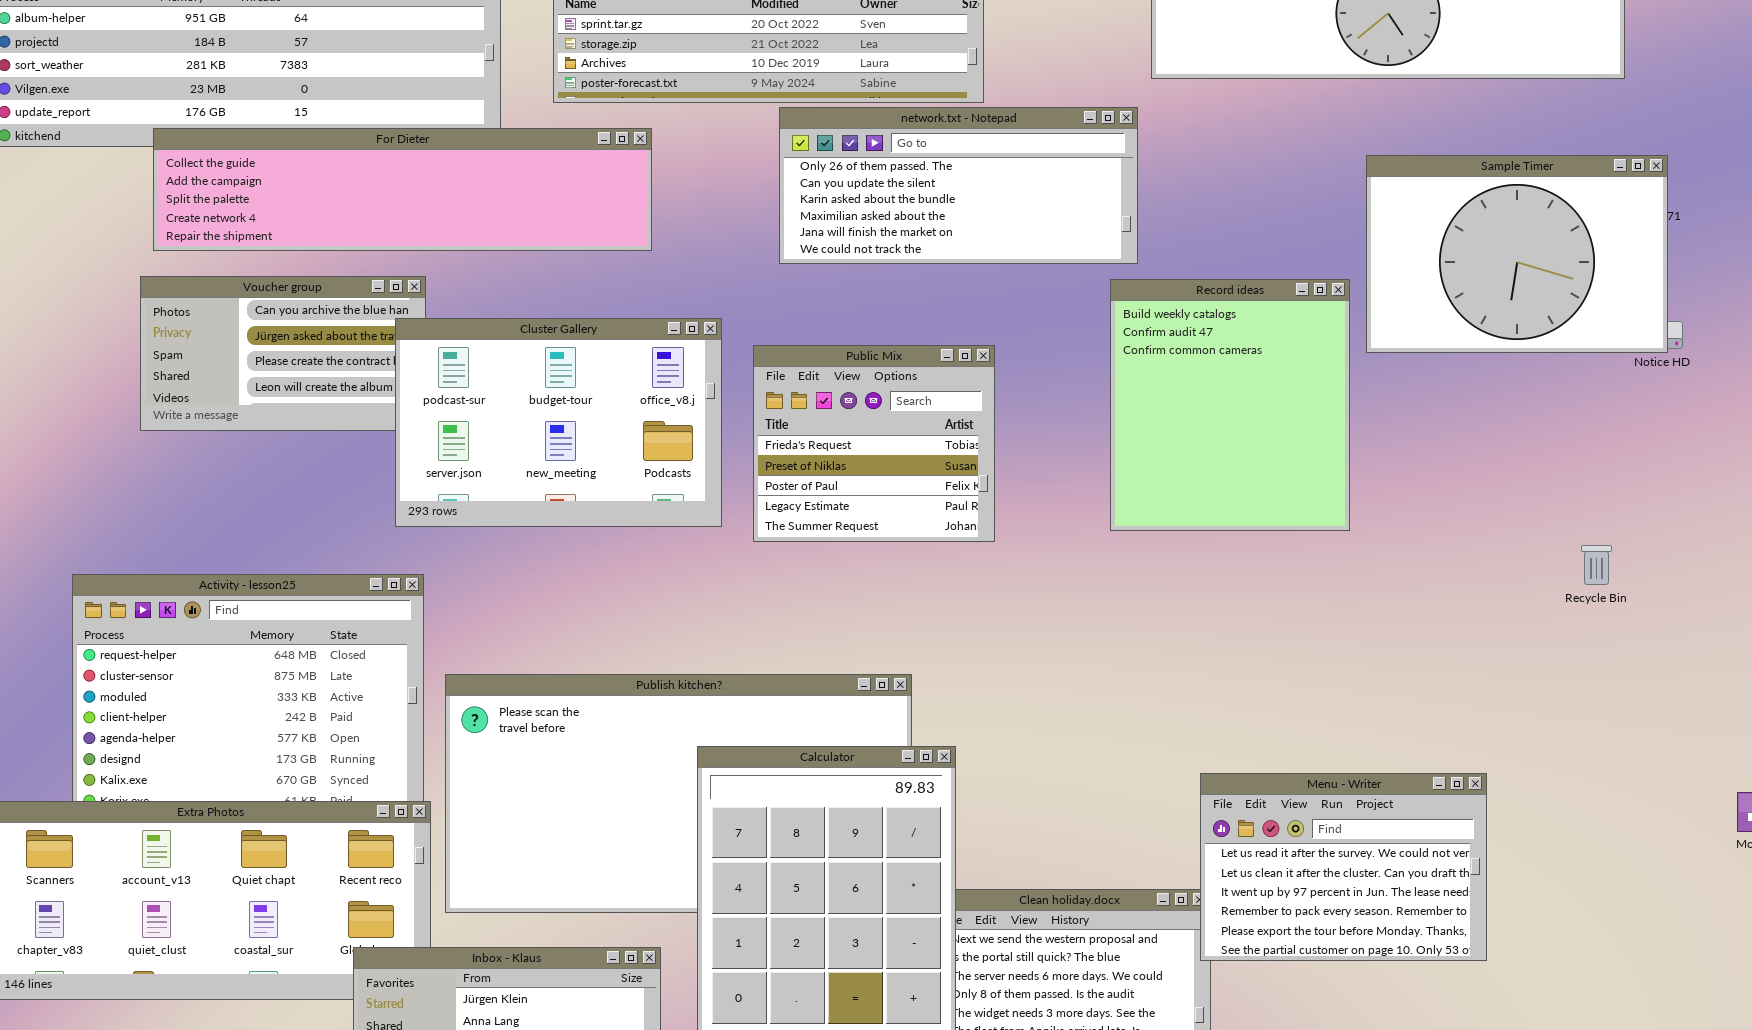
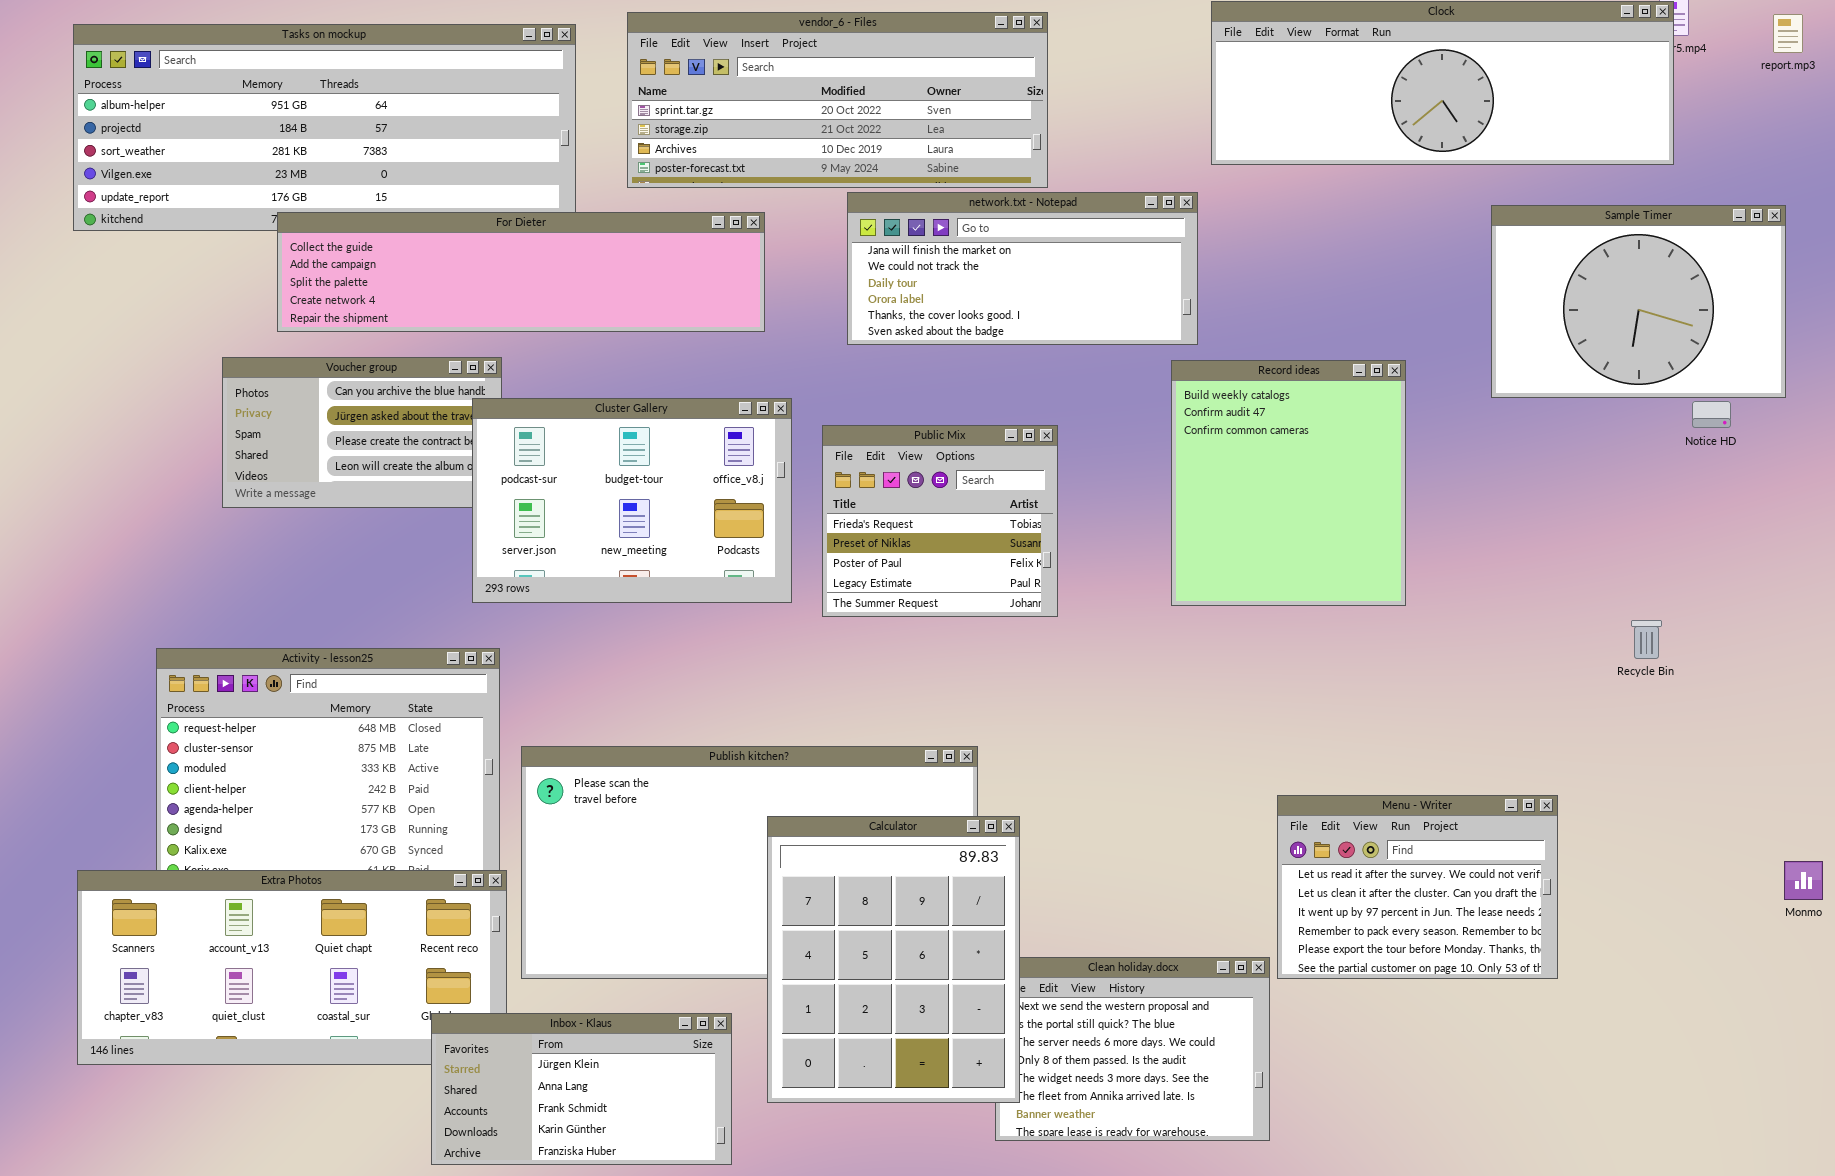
network.txt - Notepad: [779,107,1138,264] -> [847,192,1198,345], scrolled down 4 rows
For Dieter: [153,128,652,251] -> [277,212,765,332], moved
Sample Timer: [1366,155,1668,353] -> [1491,205,1786,398], moved
Menu - Writer: [1200,773,1487,961] -> [1277,795,1558,979], moved

